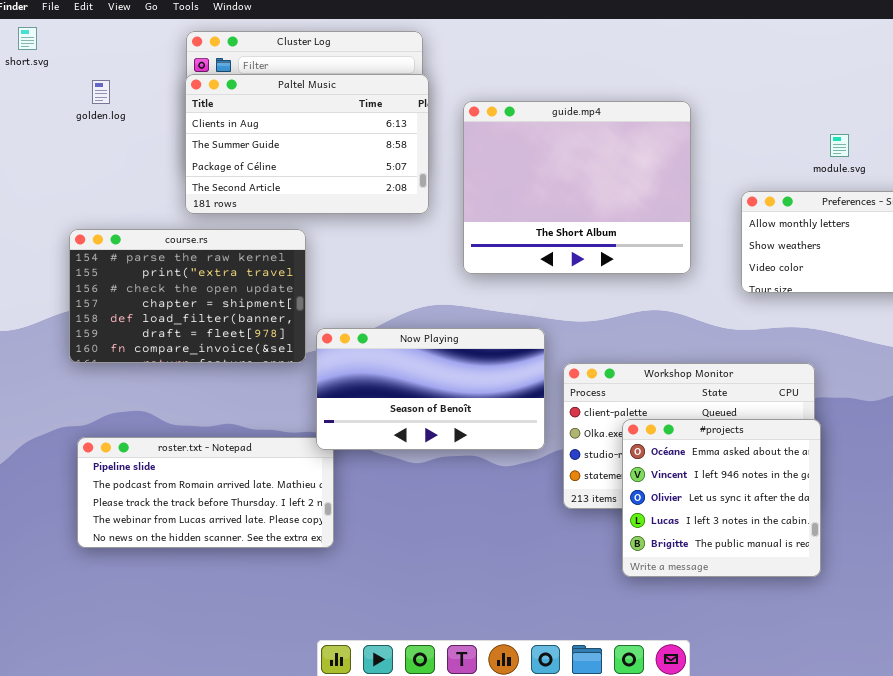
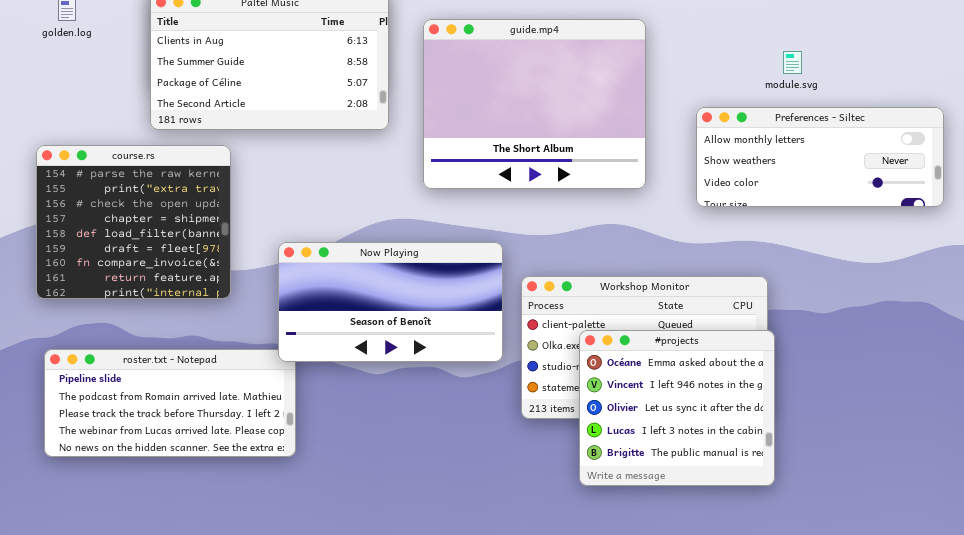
course.rs: [69,229,306,363] -> [36,145,231,299], resized

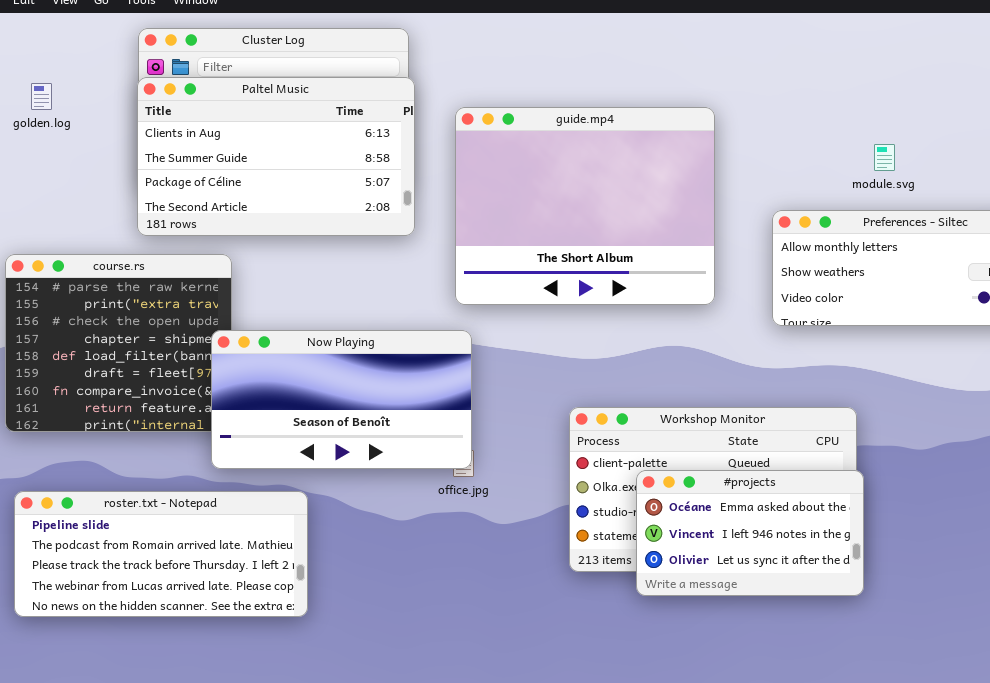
Now Playing: [278,242,503,362] -> [211,330,472,469], moved
#projects: [579,330,775,486] -> [636,470,864,596], resized

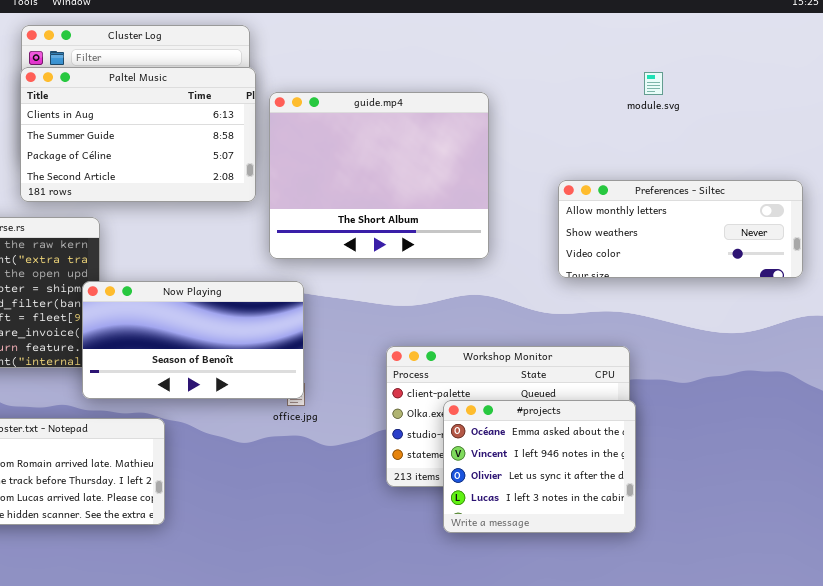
guide.mp4: [455,107,715,305] -> [269,92,489,259], moved
module.svg: [874,144,895,171] -> [644,72,663,95], moved
#projects: [636,470,864,596] -> [443,400,636,533], resized

